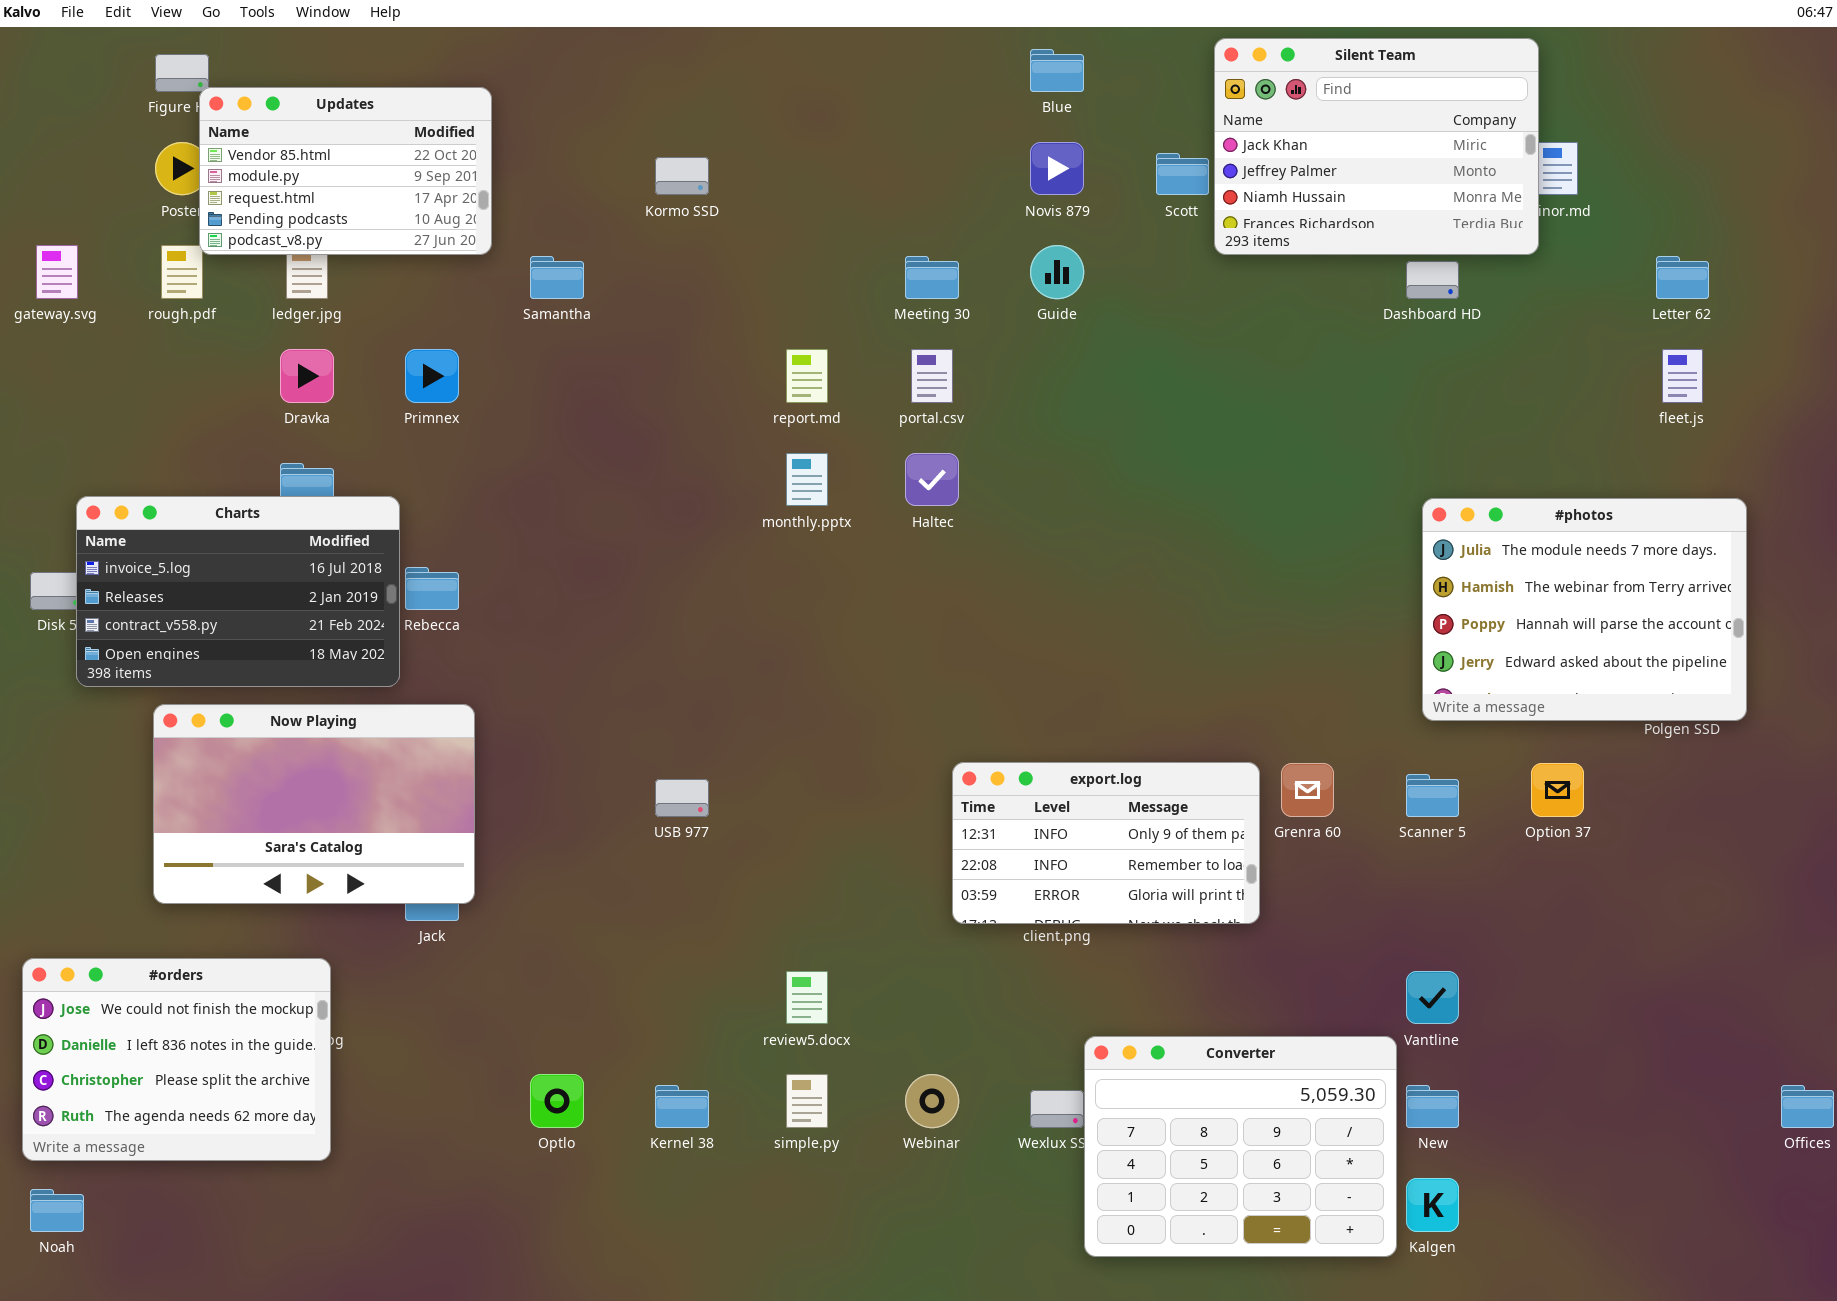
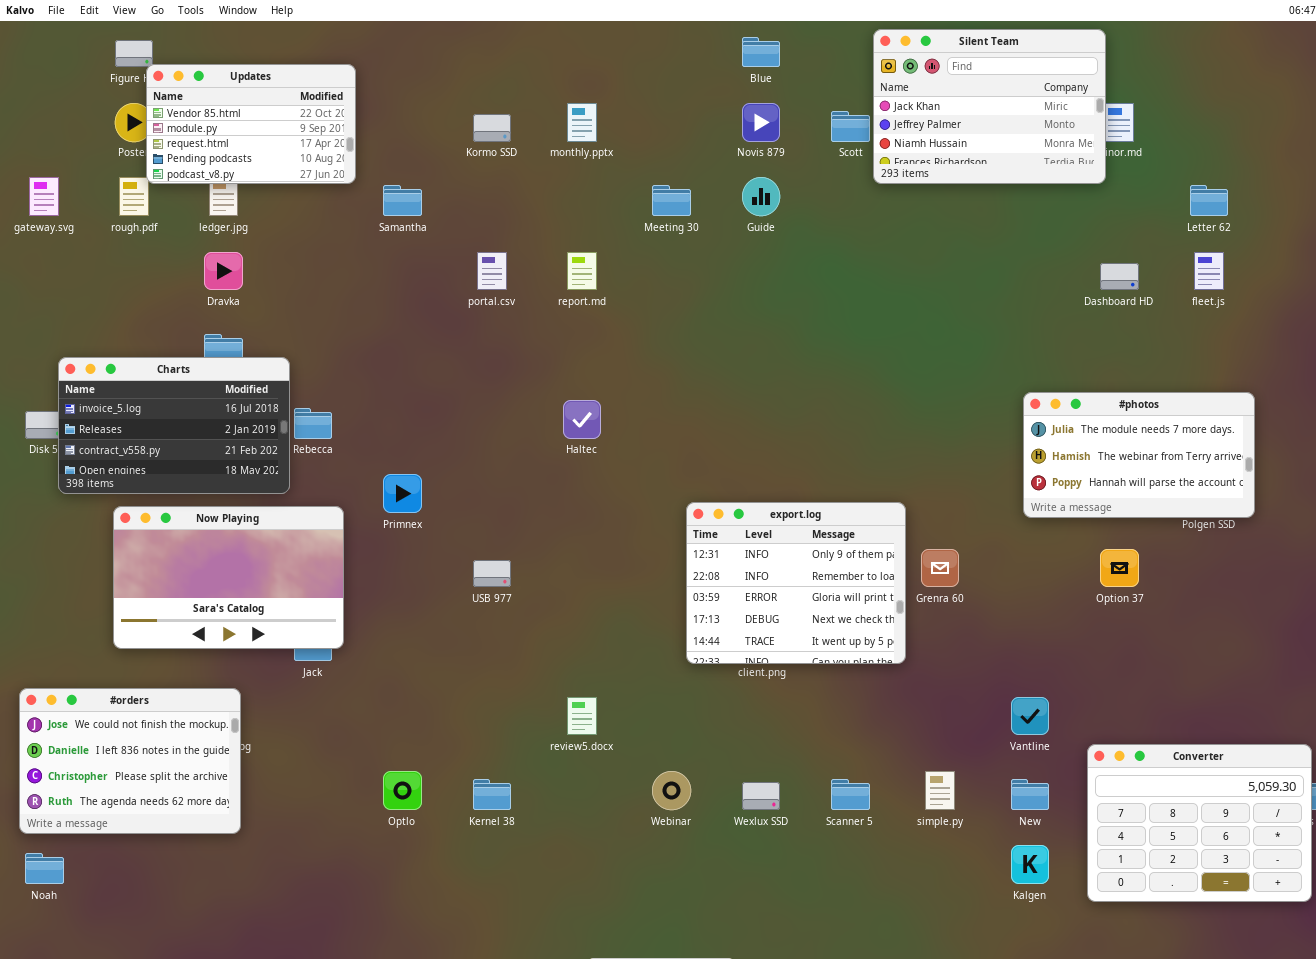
Dashboard HD: [1406,261,1459,299] -> [1100,263,1139,290], moved
Primnex: [405,349,459,403] -> [383,474,422,513], moved
portal.csv: [911,349,953,403] -> [477,252,507,290], moved
monthly.pptx: [786,453,828,506] -> [567,103,597,142], moved
Haltec: [905,453,959,506] -> [563,400,601,439], moved
#photos: [1422,498,1747,721] -> [1023,392,1255,518], resized
export.log: [952,762,1260,924] -> [686,502,906,664], resized
Scanner 5: [1406,774,1459,817] -> [831,779,870,810], moved
Converter: [1084,1036,1397,1257] -> [1087,744,1312,902], moved
simple.py: [786,1074,828,1128] -> [925,771,955,810], moved

